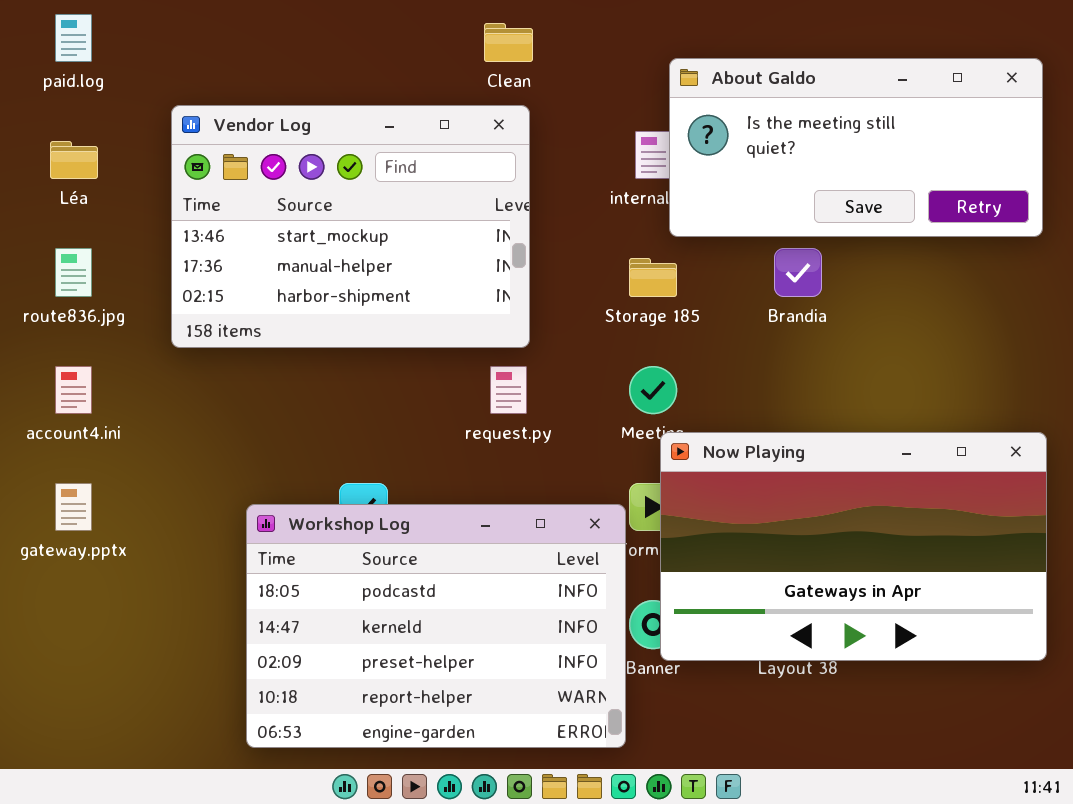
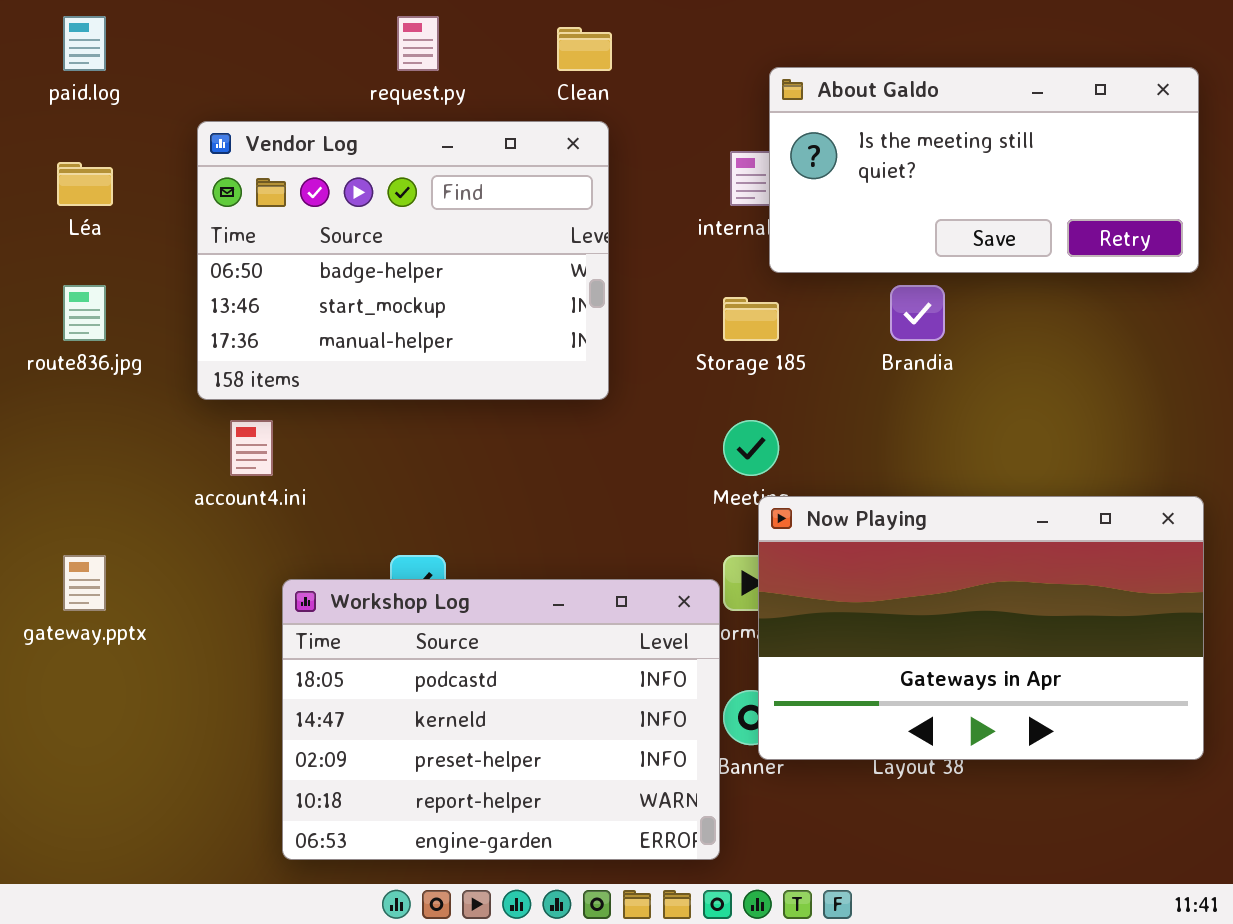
Vendor Log: [171,105,530,348] -> [197,121,609,400], scrolled up 1 row
account4.ini: [55,366,92,414] -> [230,420,273,476], moved
request.py: [490,366,527,414] -> [397,16,439,71], moved

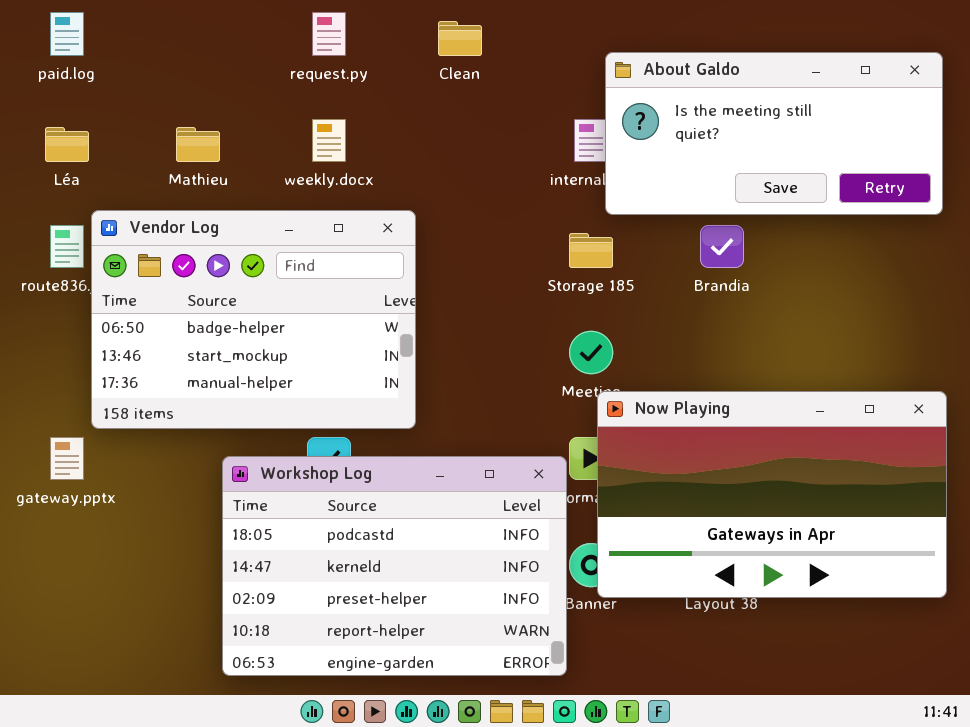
Vendor Log: [197,121,609,400] -> [91,210,416,429], moved

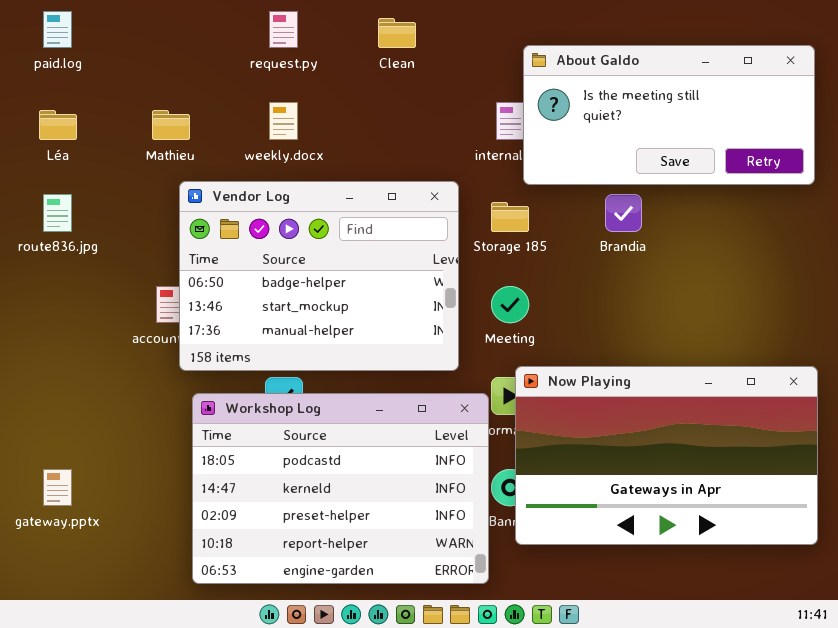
Vendor Log: [91,210,416,429] -> [179,181,459,371], moved
Now Playing: [597,391,947,598] -> [515,366,818,545], moved
gateway.pptx: [50,437,84,480] -> [43,469,72,506], moved

